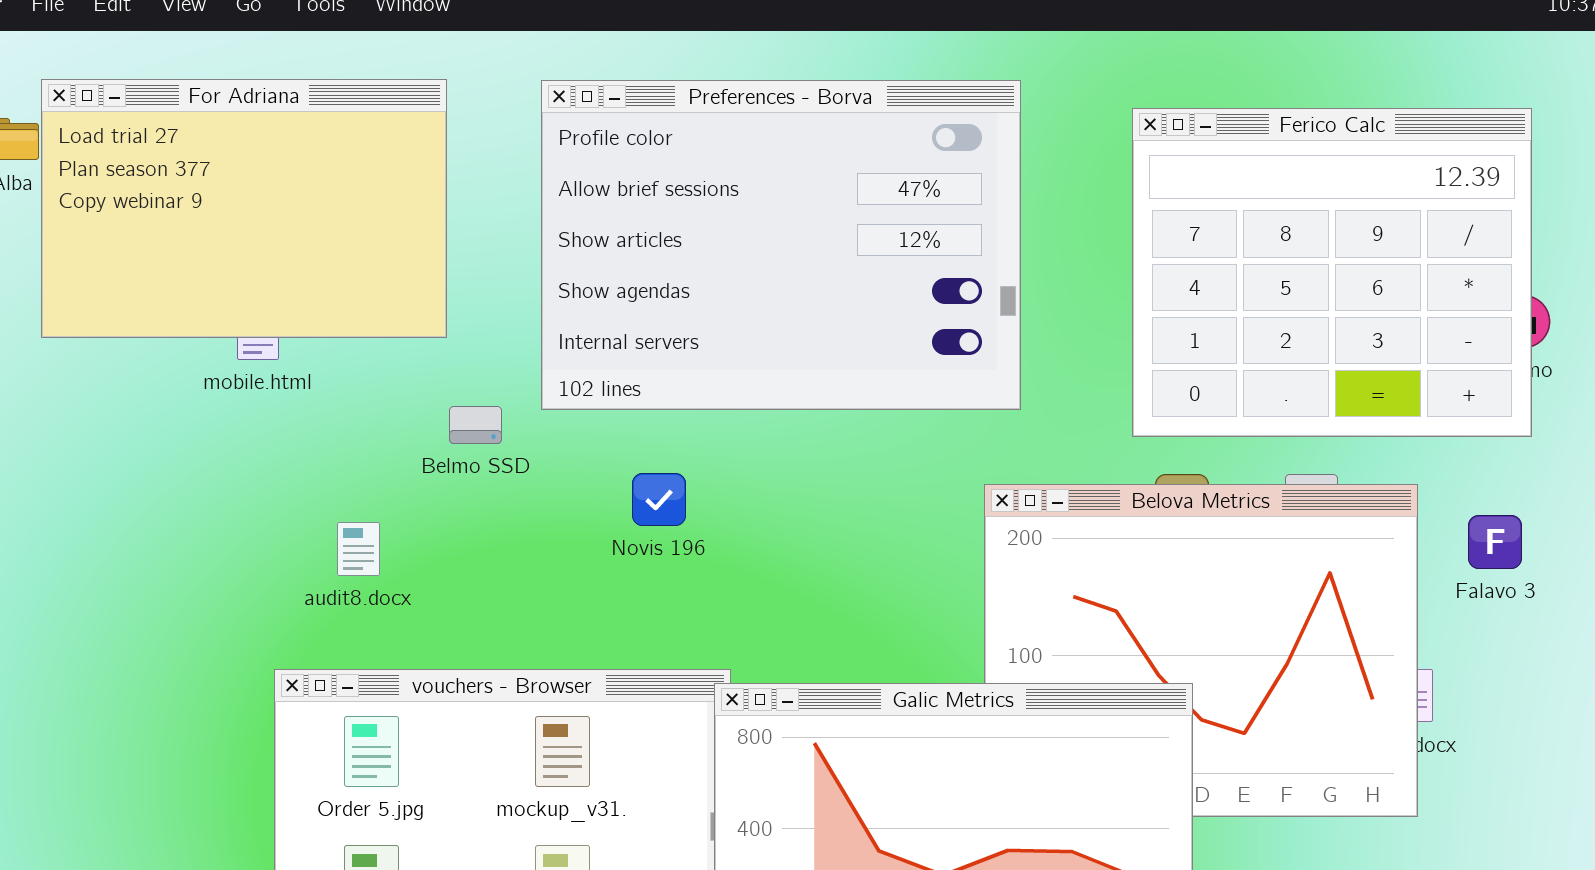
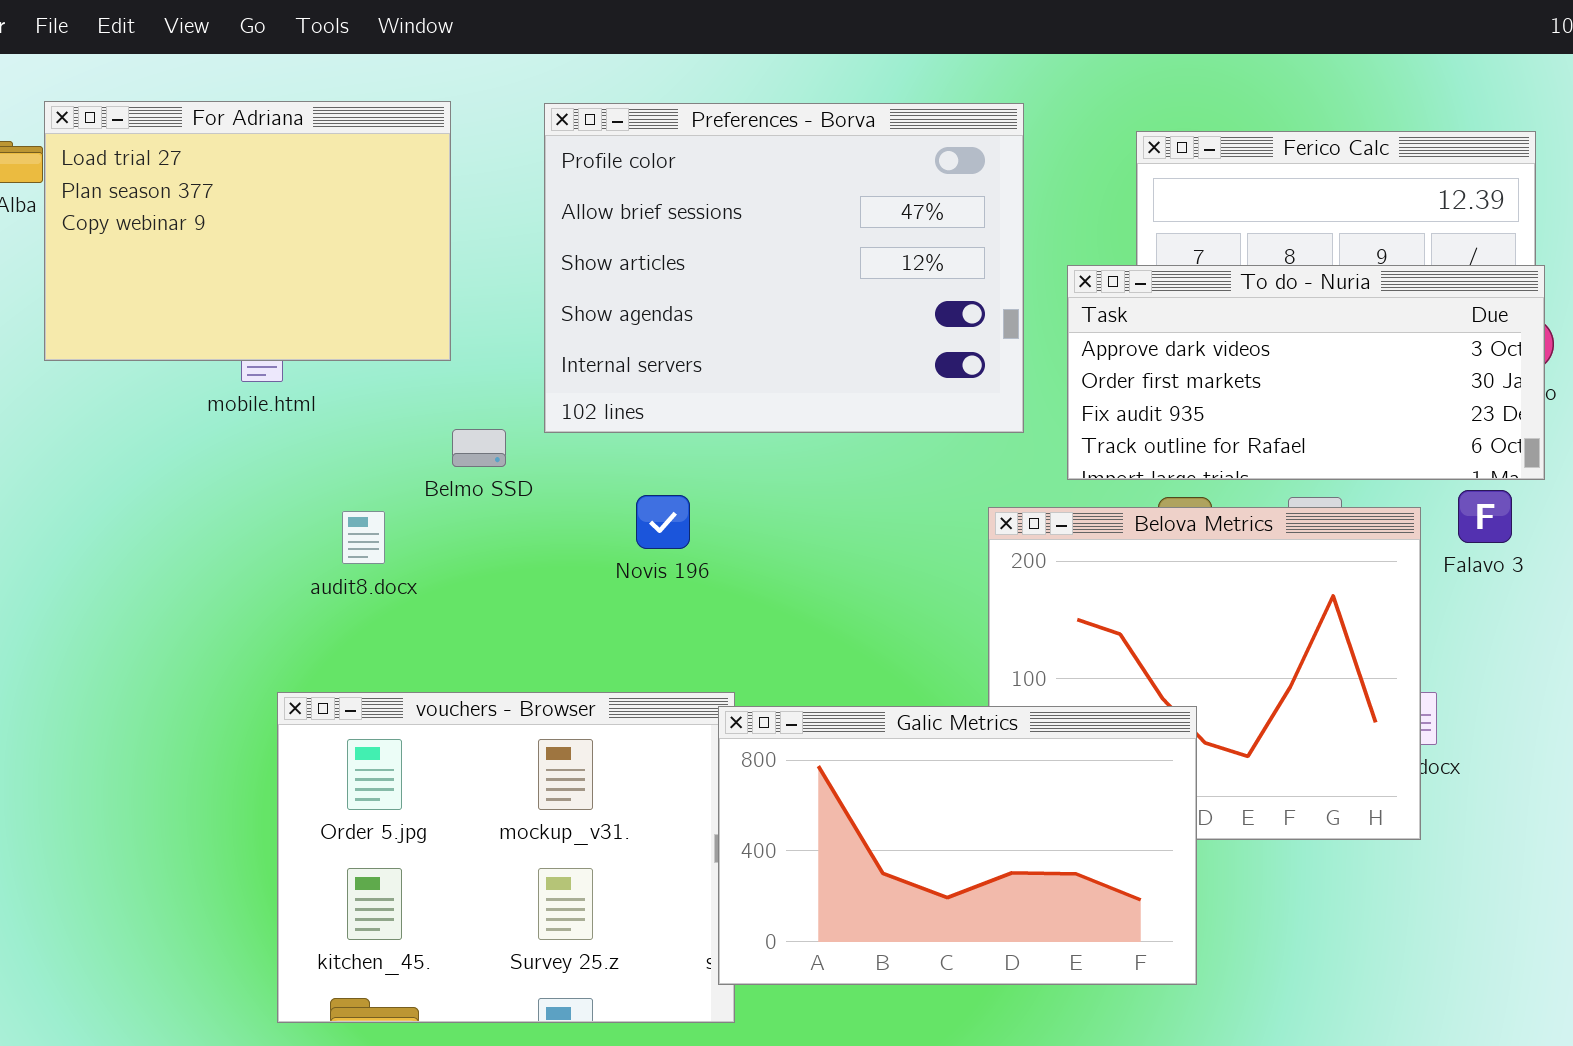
To do - Nuria: none -> [1067,265,1545,480], opened
Falavo 3: [1468,515,1522,569] -> [1458,490,1512,543], moved
audit8.docx: [337,522,380,576] -> [342,511,385,564], moved

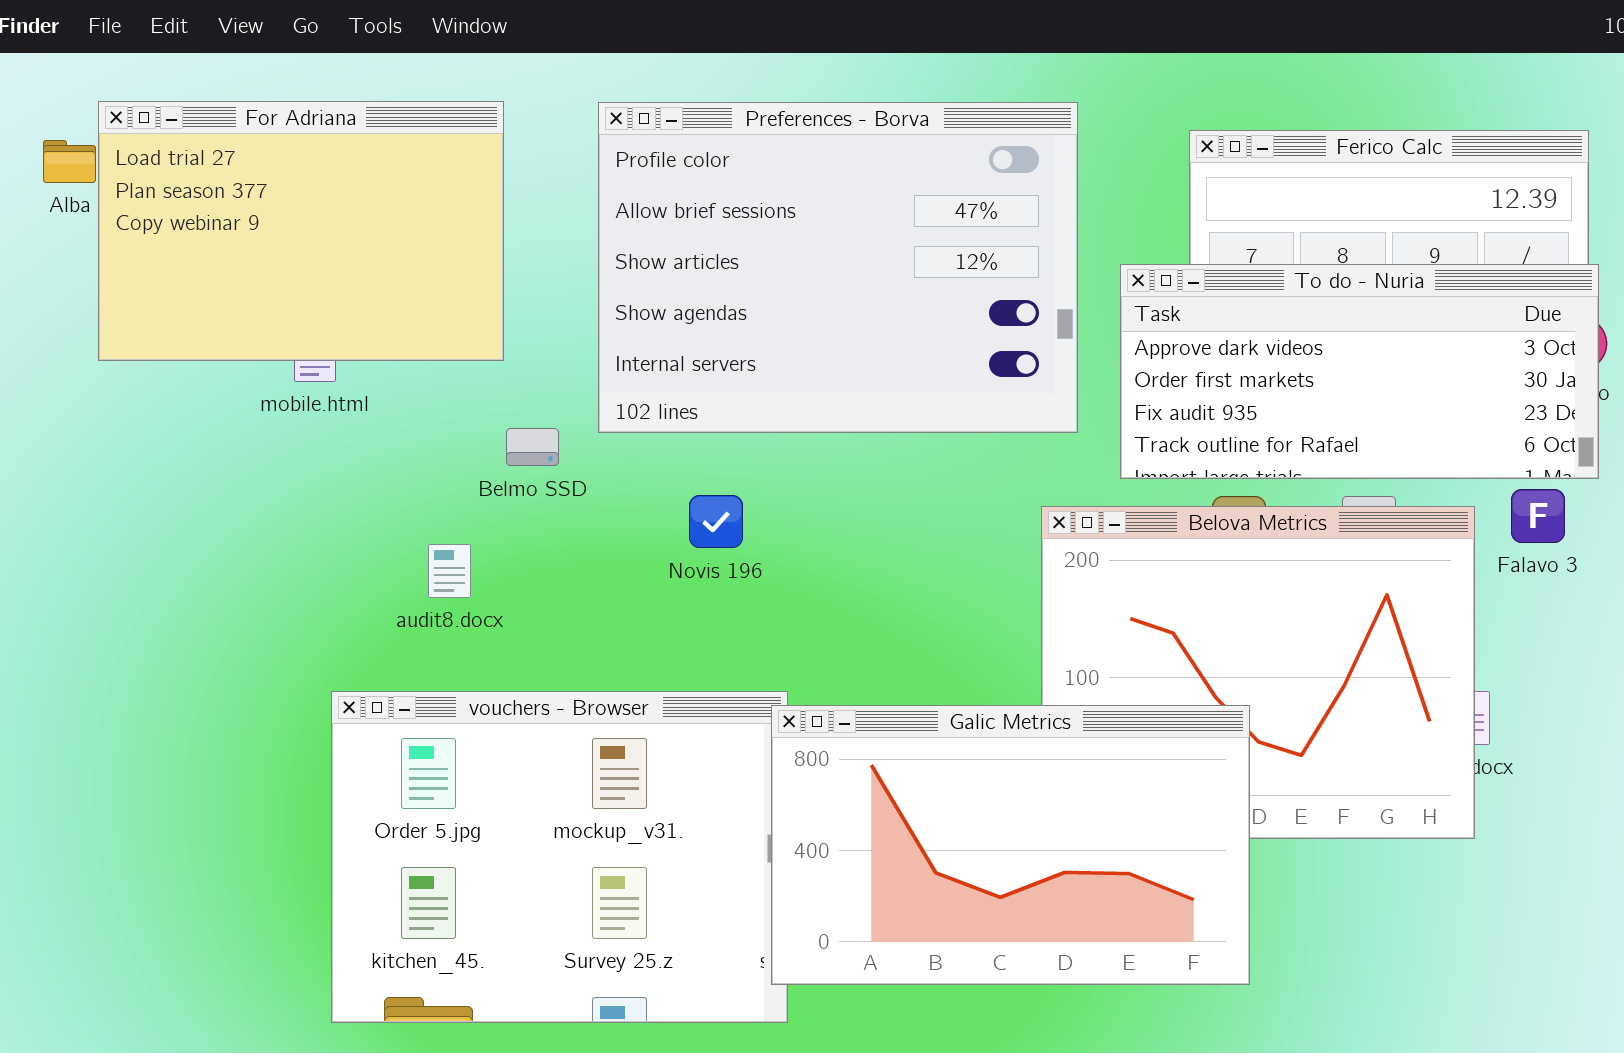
audit8.docx: [342,511,385,564] -> [428,544,471,598], moved

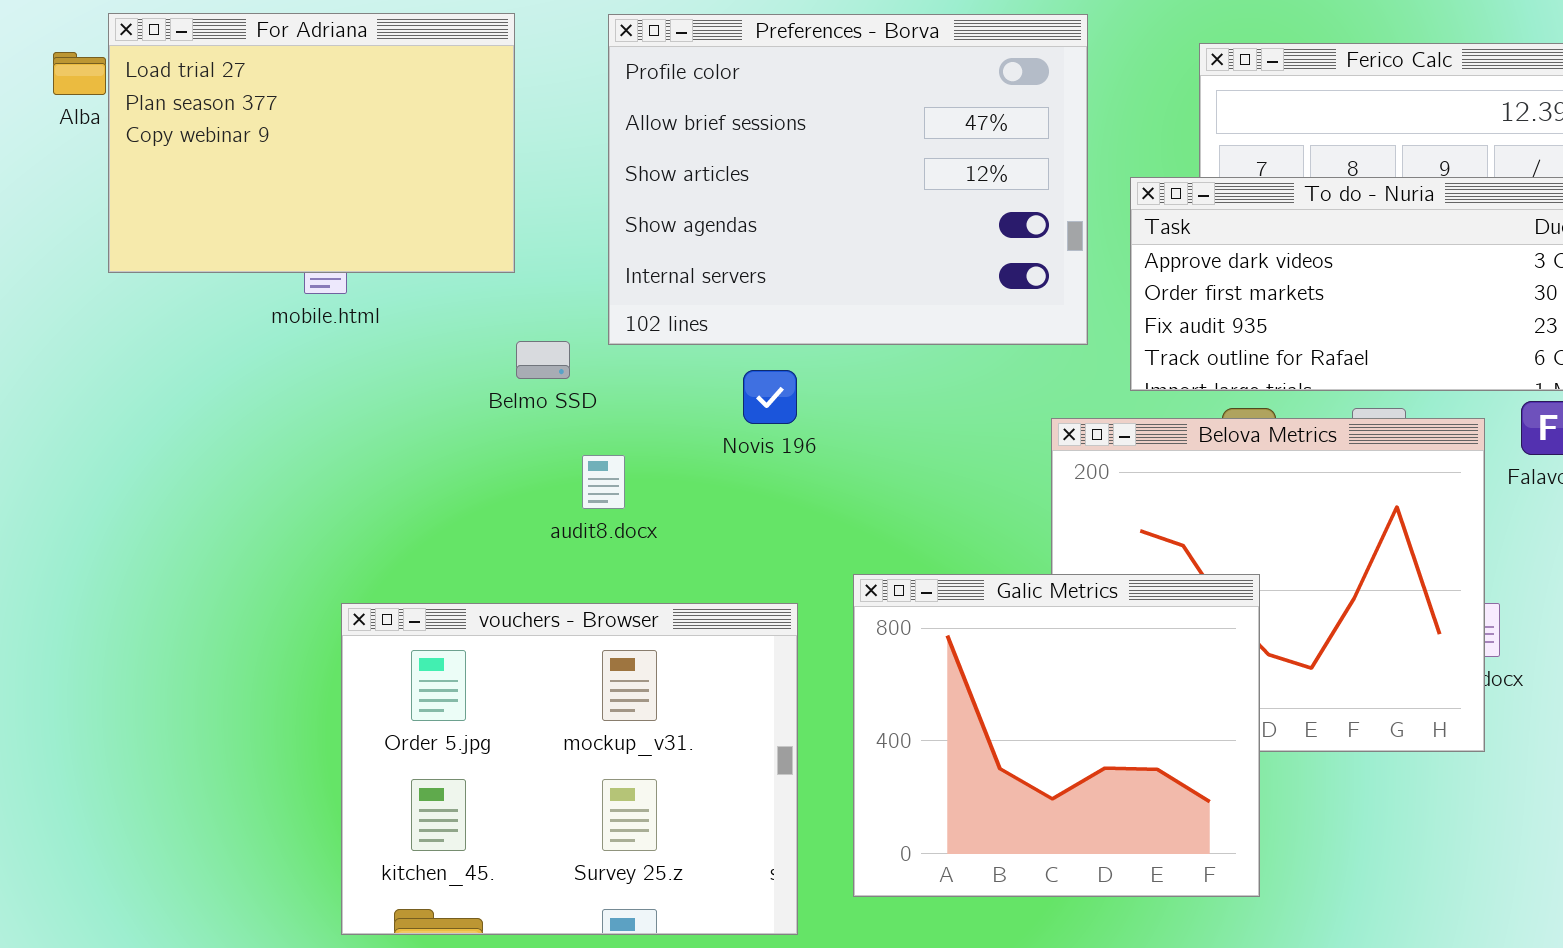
Novis 196: [689,495,743,548] -> [743,370,797,424], moved
audit8.docx: [428,544,471,598] -> [582,455,625,509], moved
Galic Metrics: [771,705,1250,985] -> [853,574,1260,897], resized

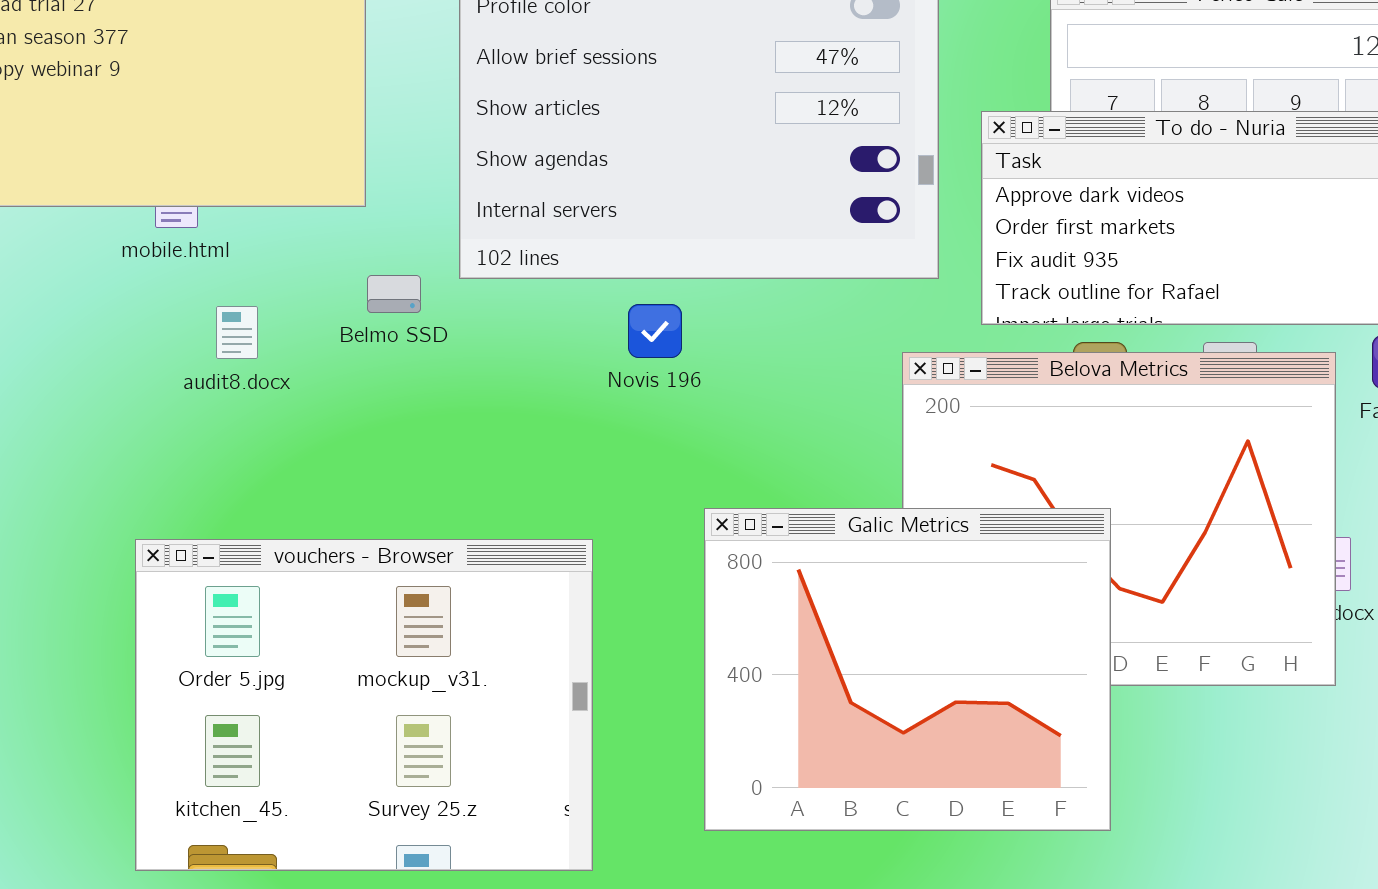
Novis 196: [743,370,797,424] -> [628,304,682,358], moved
audit8.docx: [582,455,625,509] -> [216,306,258,359], moved
vouchers - Browser: [341,603,798,935] -> [135,539,593,871], moved

